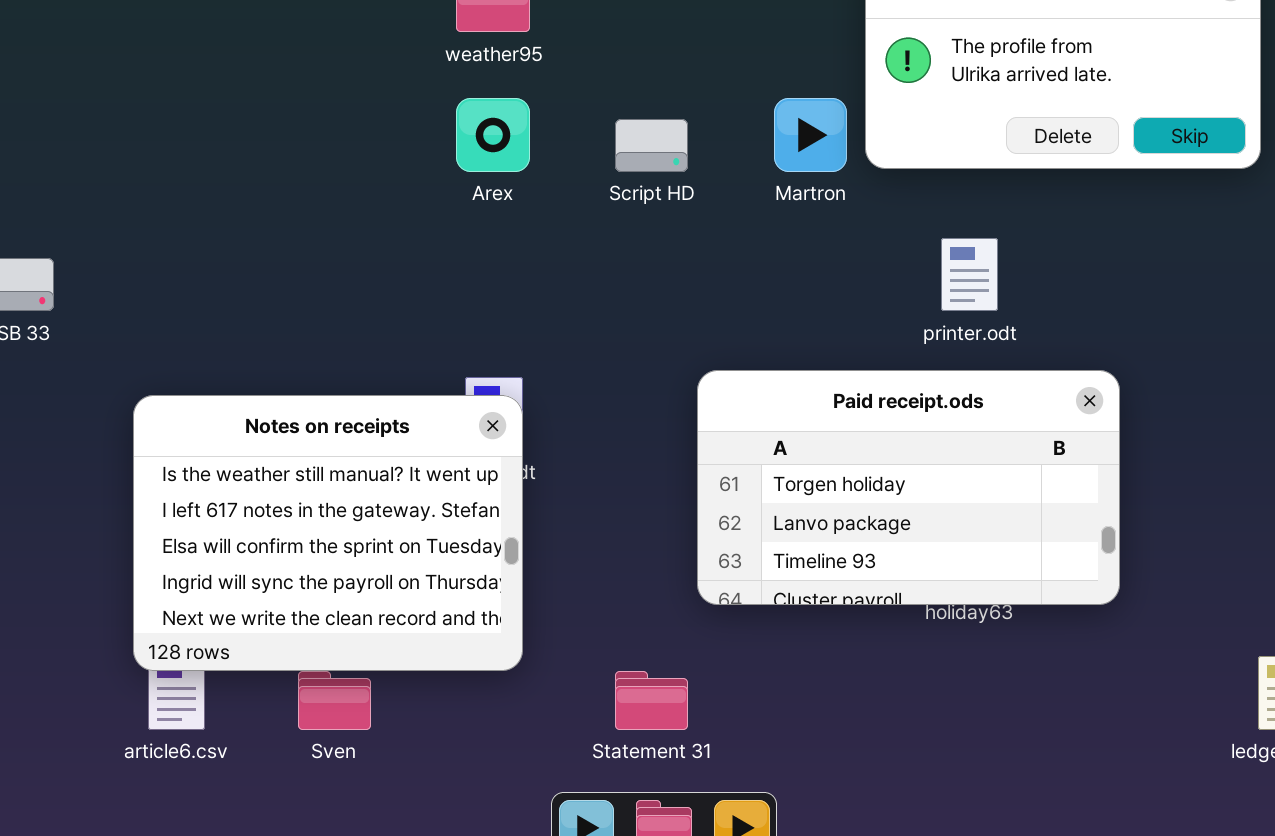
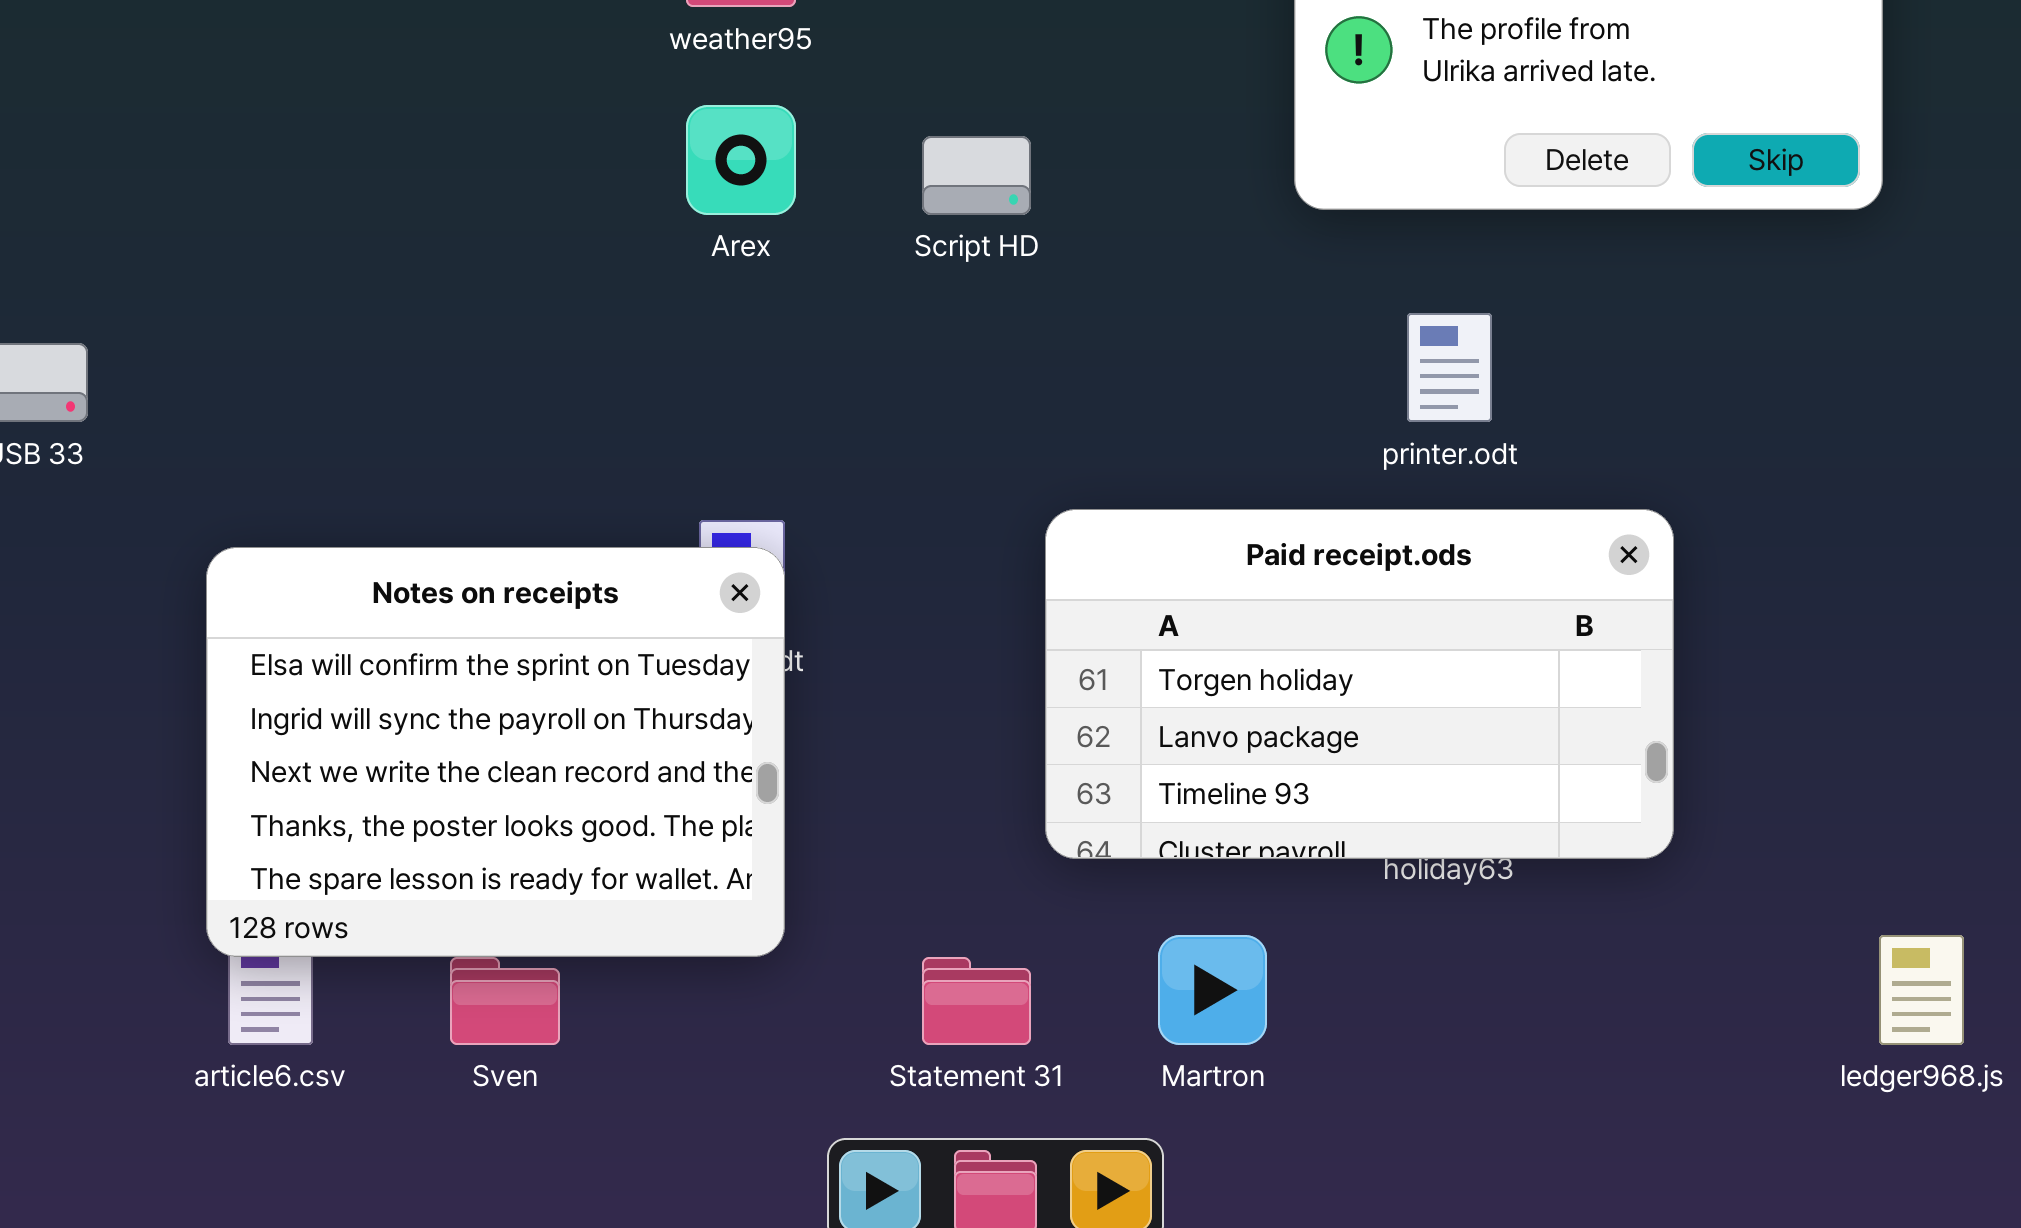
Martron: [774,98,847,172] -> [1158,935,1267,1045], moved
Notes on receipts: [133,395,523,671] -> [206,547,785,957], scrolled down 2 rows

